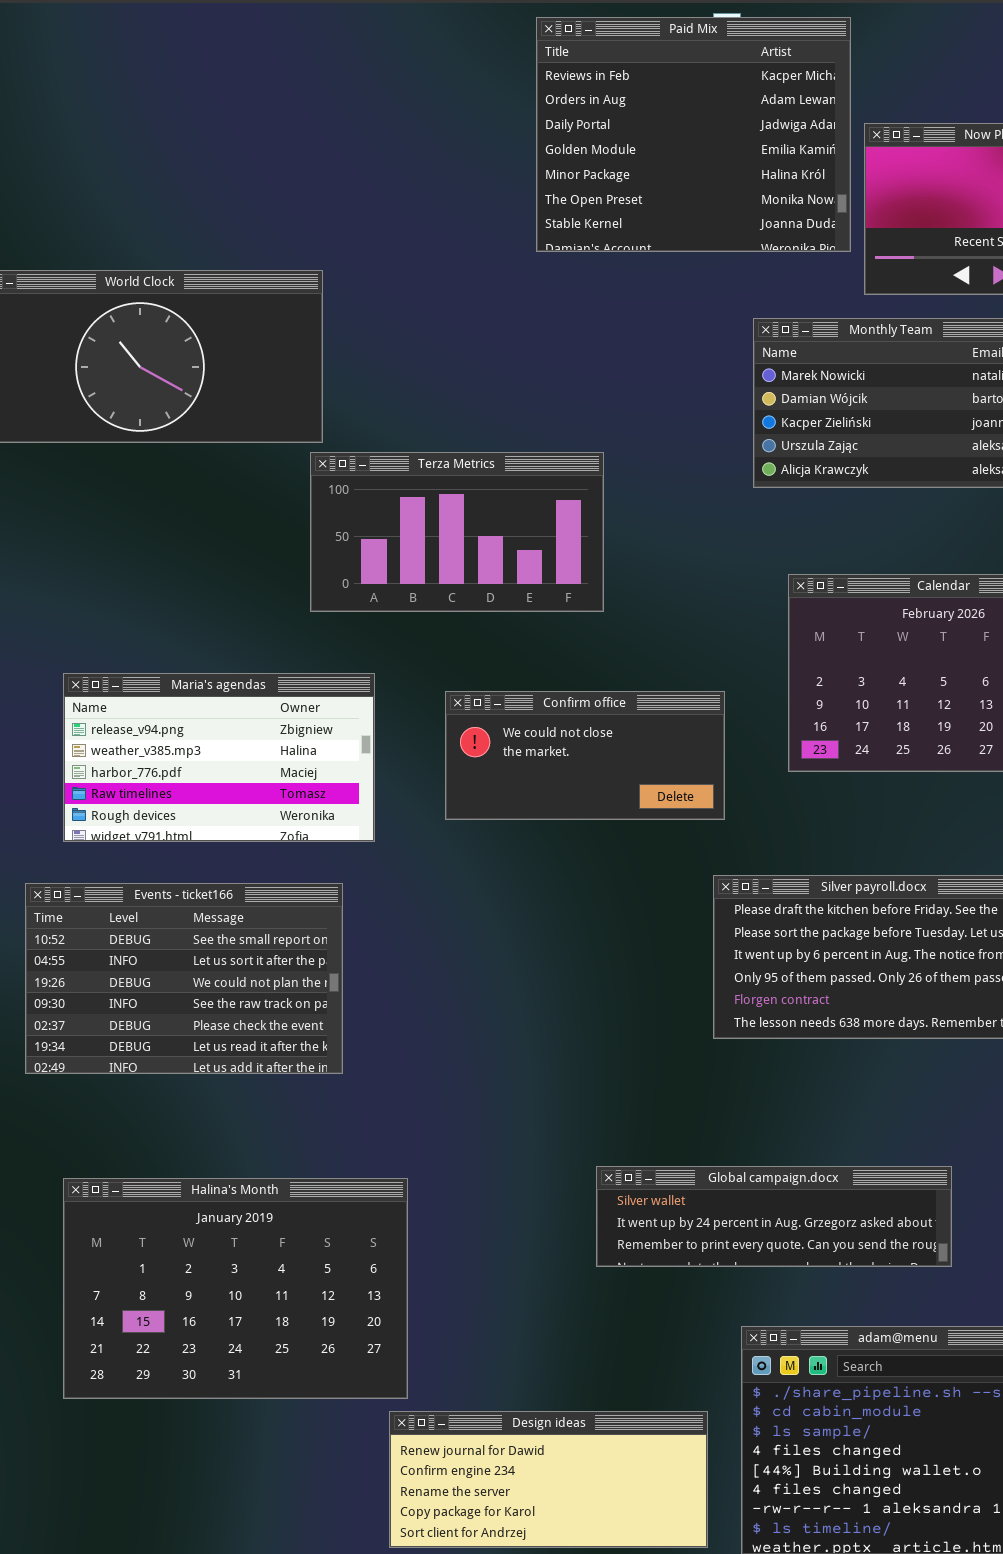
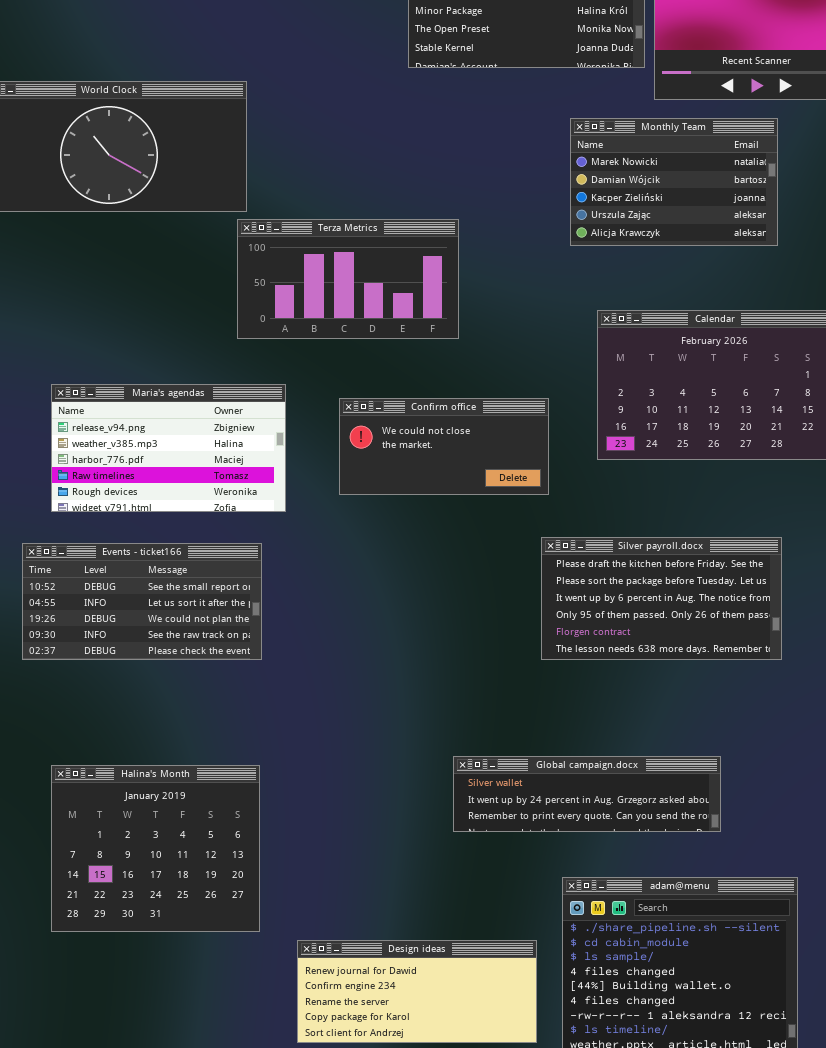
Events - ticket166: [25,883,343,1074] -> [22,543,262,660], resized
Halina's Month: [63,1178,408,1399] -> [51,765,260,932], resized

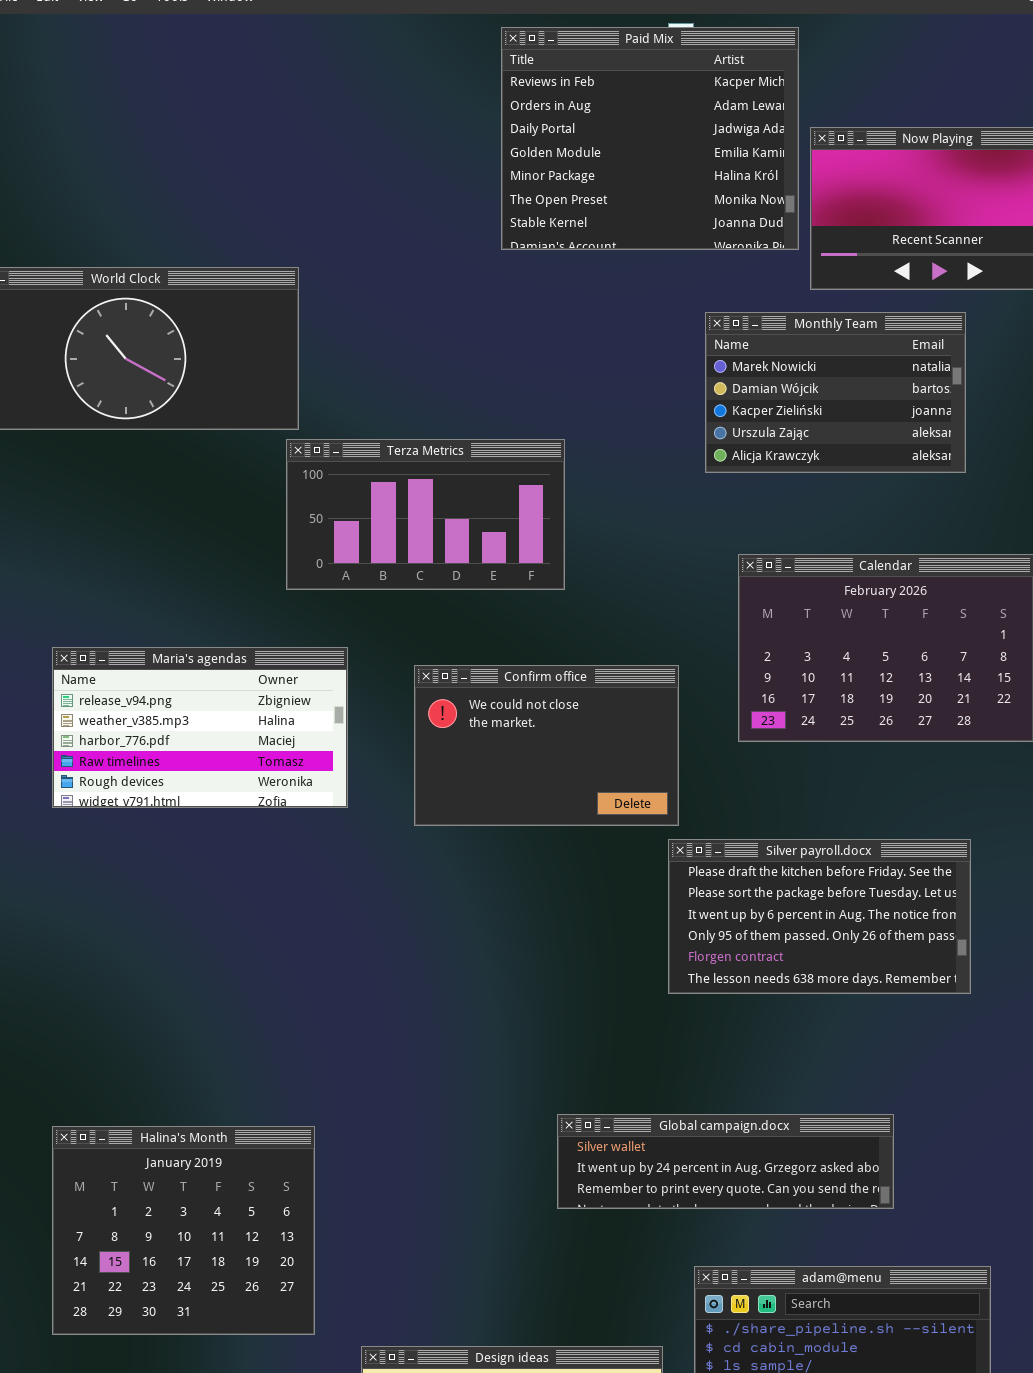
Confirm office: [339,398,549,495] -> [414,665,679,826], resized
Events - ticket166: [22,543,262,660] -> none, closed

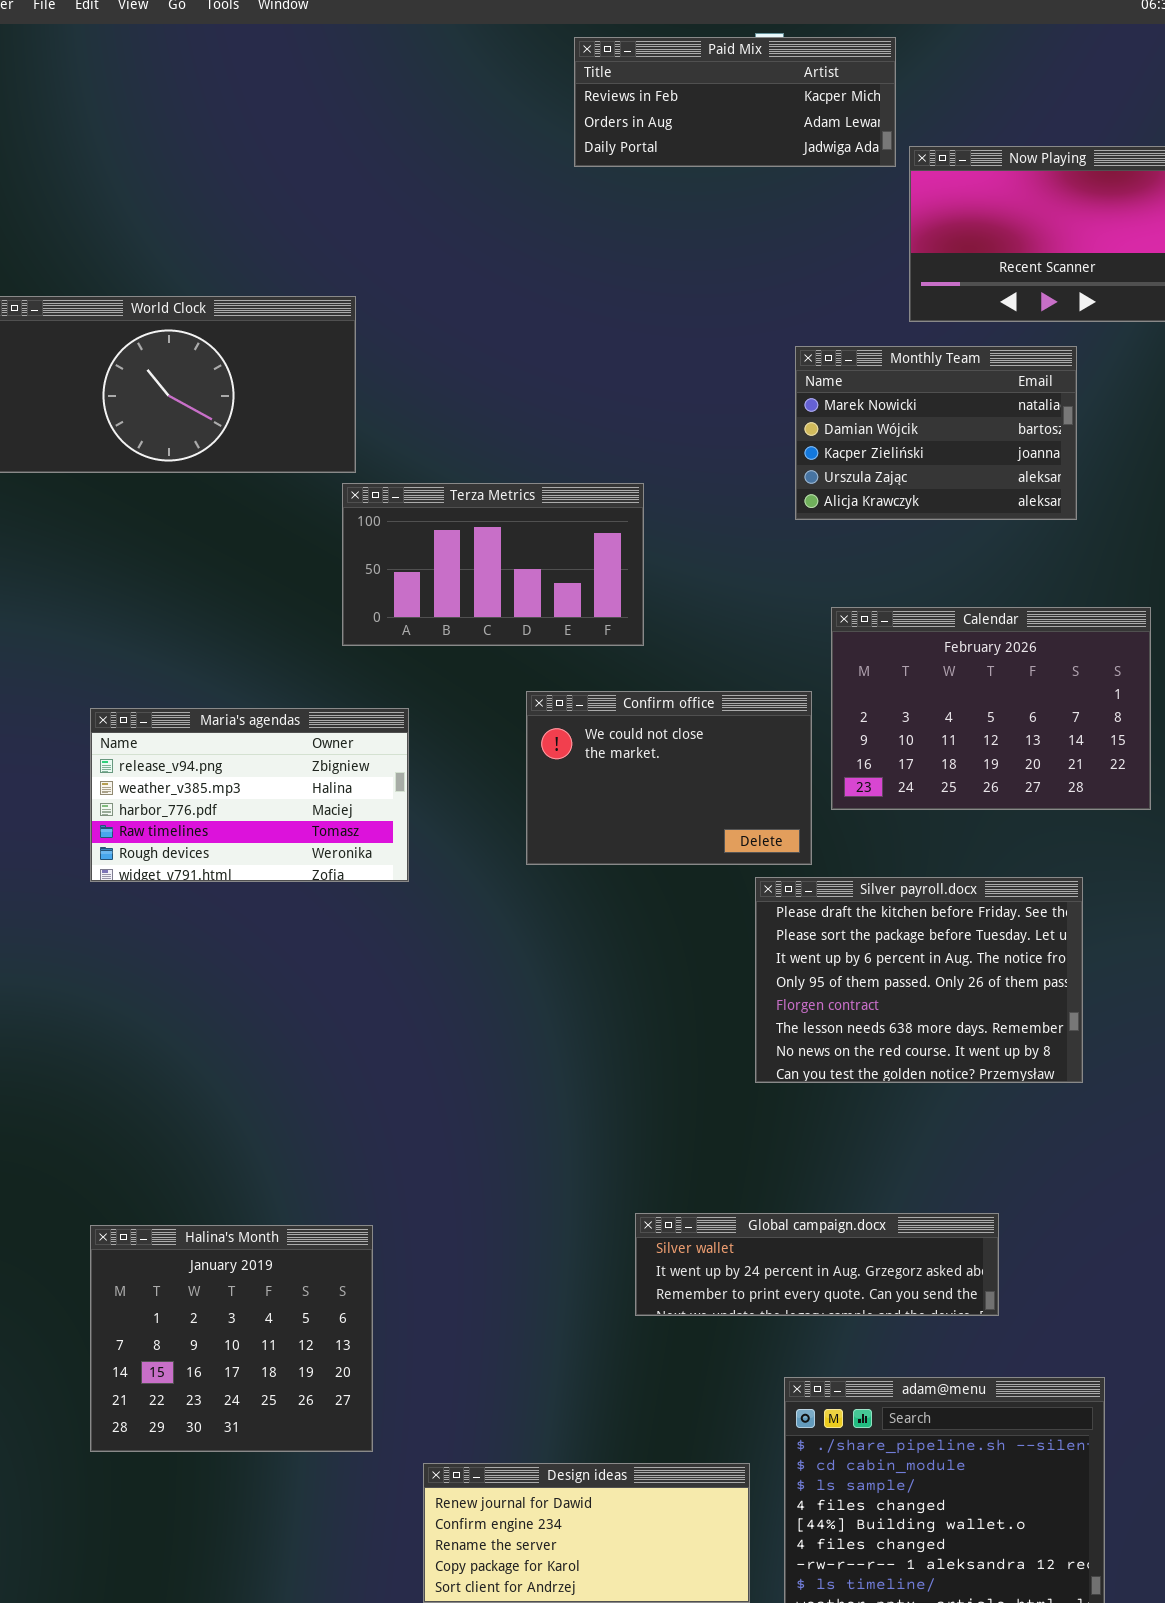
Paid Mix: [501,27,799,250] -> [574,37,896,167], resized
Confirm office: [414,665,679,826] -> [526,691,812,865], moved
Silver payroll.docx: [668,839,971,994] -> [755,877,1083,1083], resized

